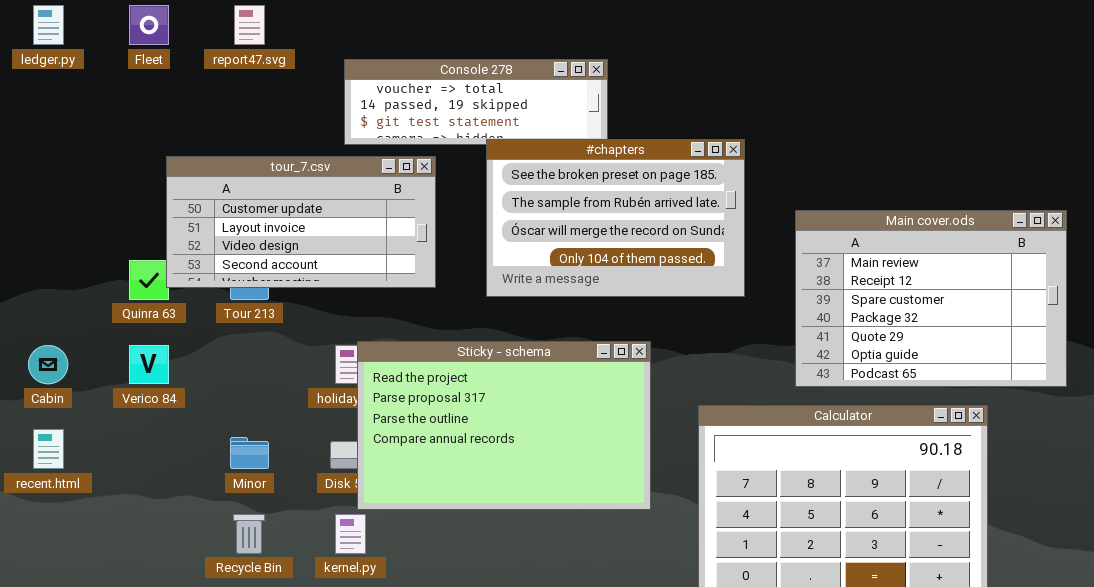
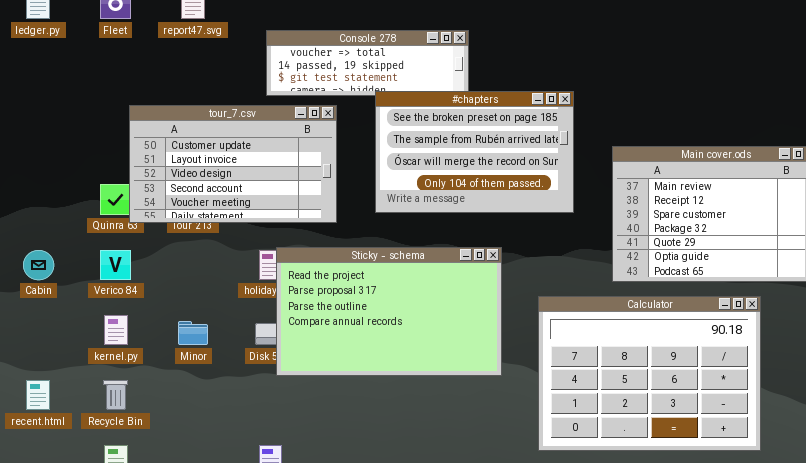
tour_7.csv: [166,156,436,288] -> [129,105,337,223], resized
recent.html: [33,429,64,469] -> [26,380,50,410], moved
Recycle Bin: [233,514,265,554] -> [103,380,128,410], moved
kernel.py: [335,514,366,554] -> [104,315,128,345], moved

